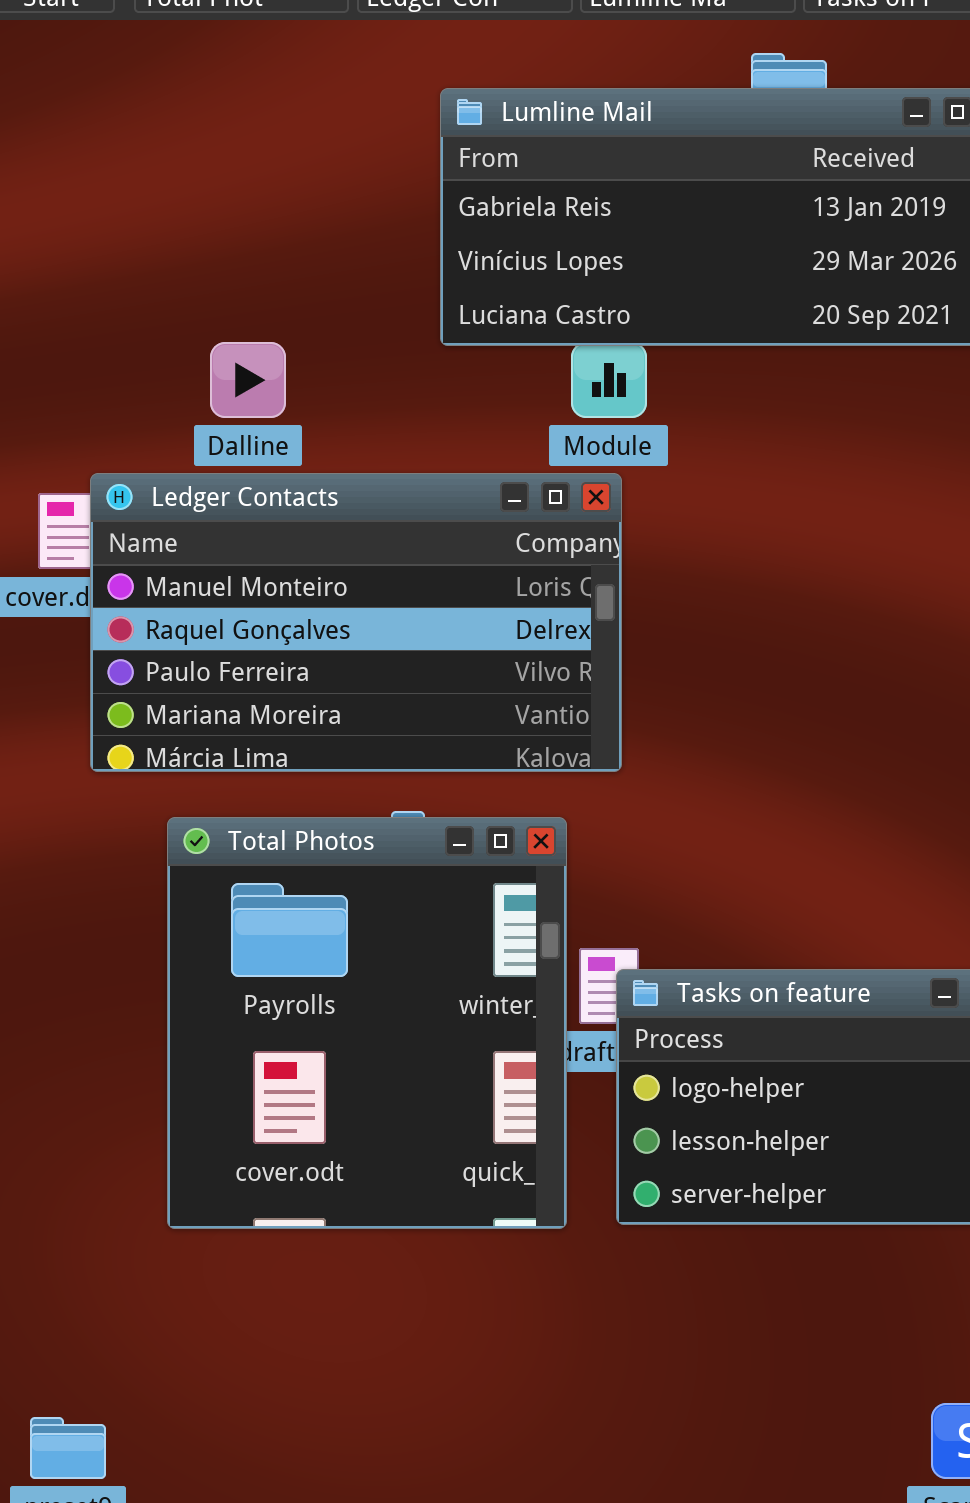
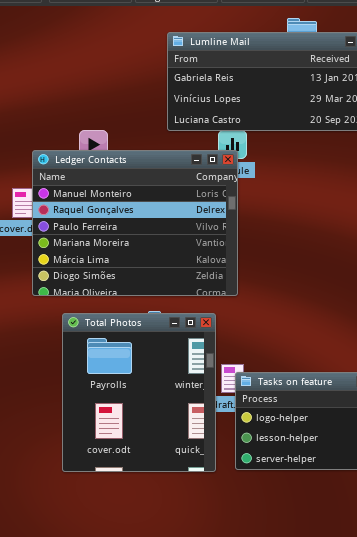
Ledger Contacts: [90,473,622,772] -> [32,150,238,296], resized

